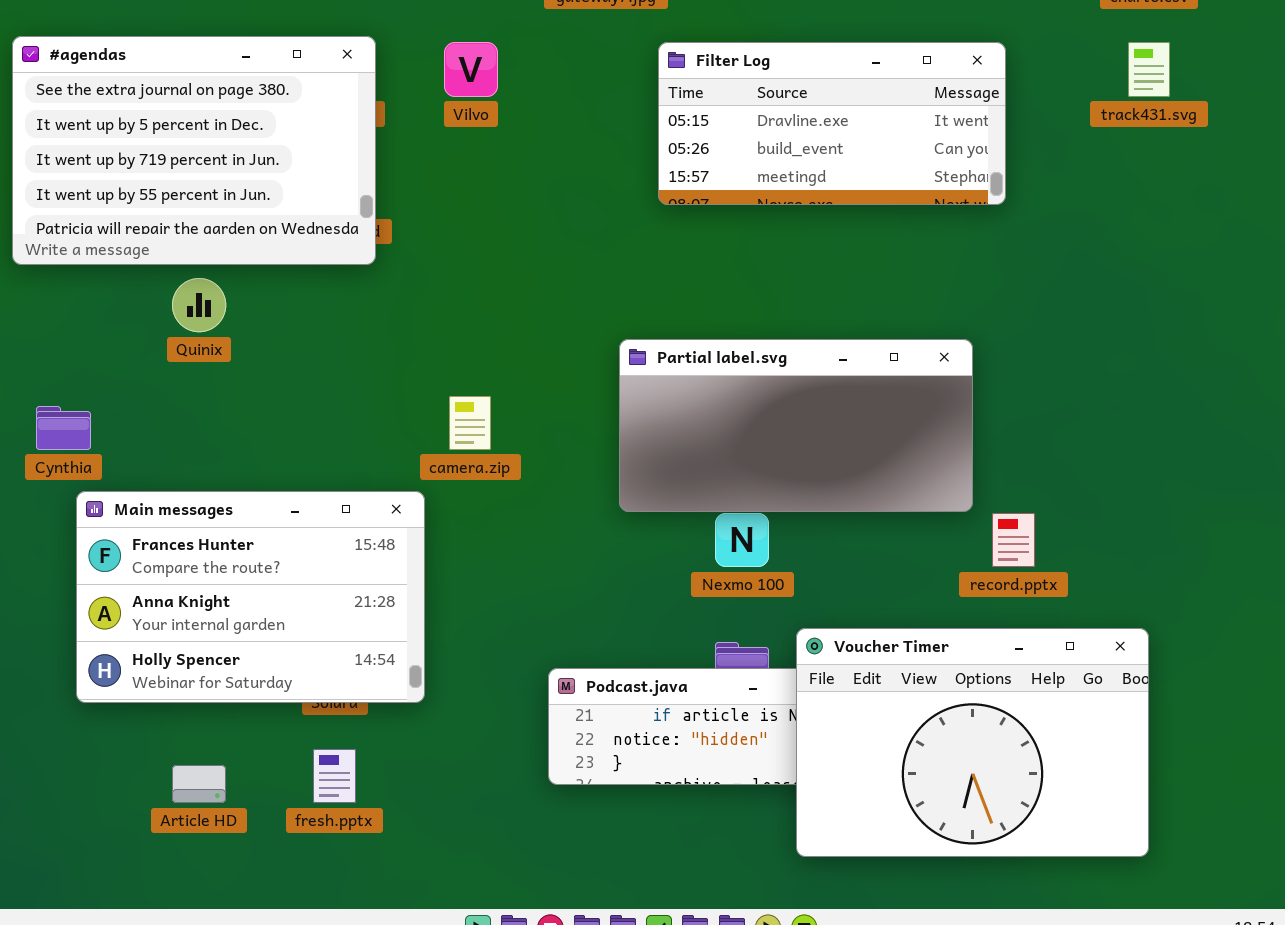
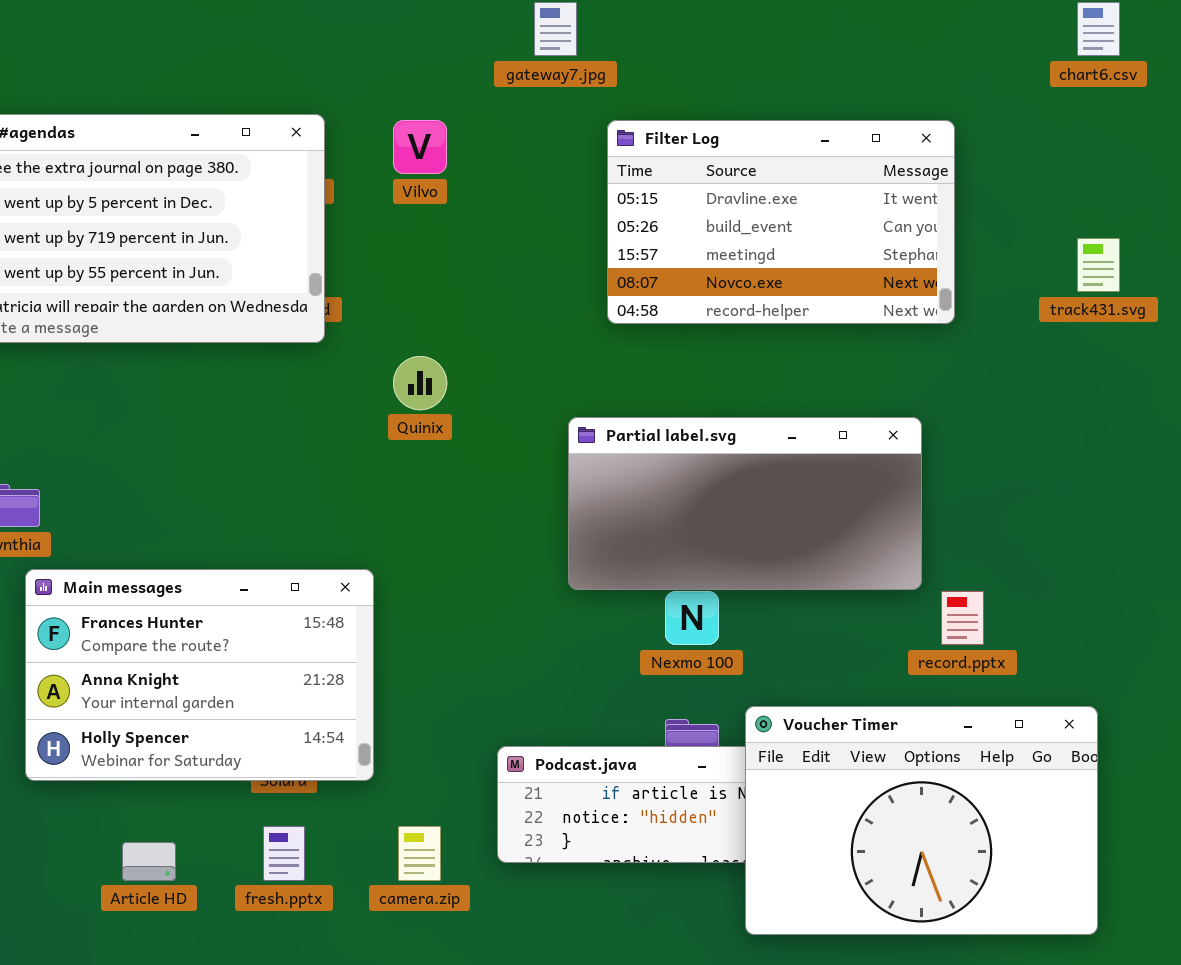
Filter Log: [658,42,1006,205] -> [607,120,955,324], resized
track431.svg: [1128,42,1170,97] -> [1077,238,1120,292], moved
Quinix: [172,278,226,332] -> [393,356,447,410], moved
camera.zip: [449,396,491,450] -> [398,826,441,881], moved

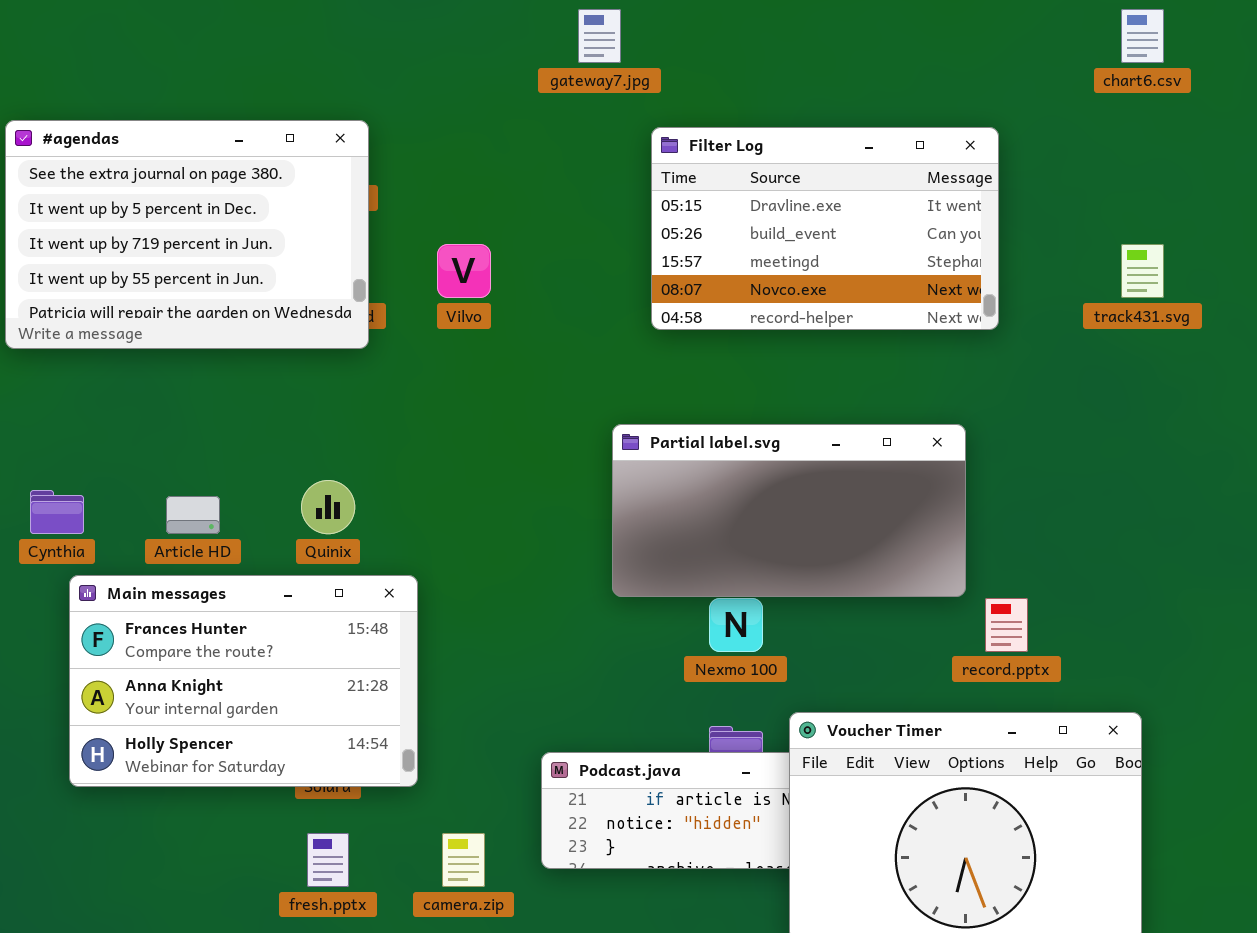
Vilvo: [393,120,447,174] -> [437,244,491,298], moved
Quinix: [393,356,447,410] -> [301,480,355,534], moved
Article HD: [122,842,176,881] -> [166,496,220,534], moved

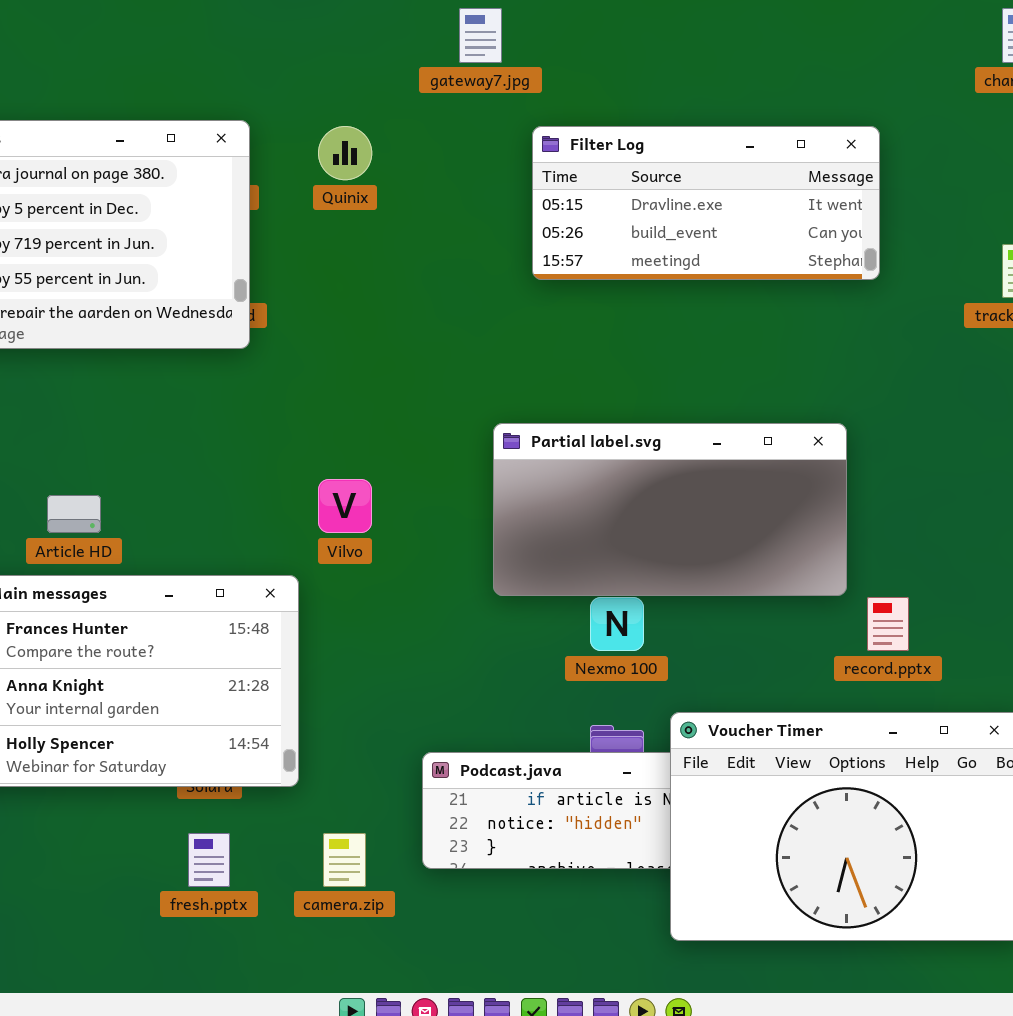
Filter Log: [651,127,999,330] -> [532,126,880,280], resized
Vilvo: [437,244,491,298] -> [318,479,372,533], moved
Quinix: [301,480,355,534] -> [318,126,372,180], moved

